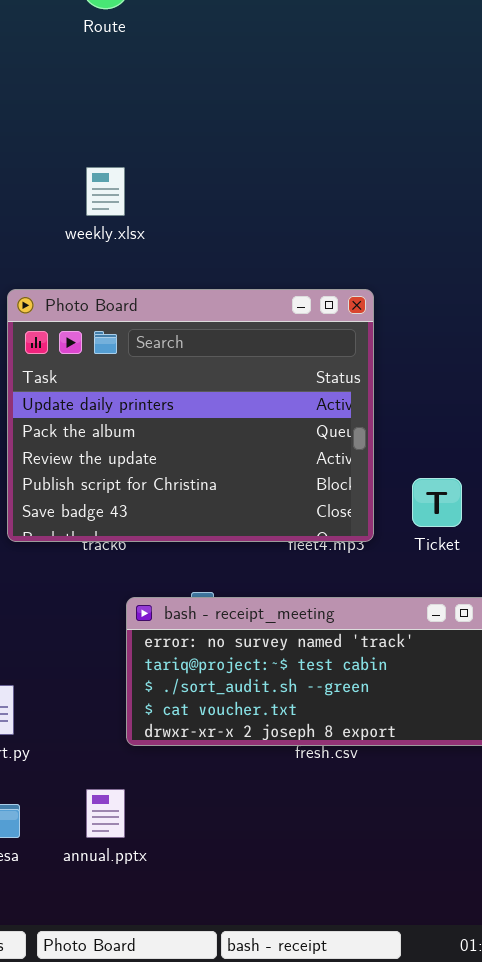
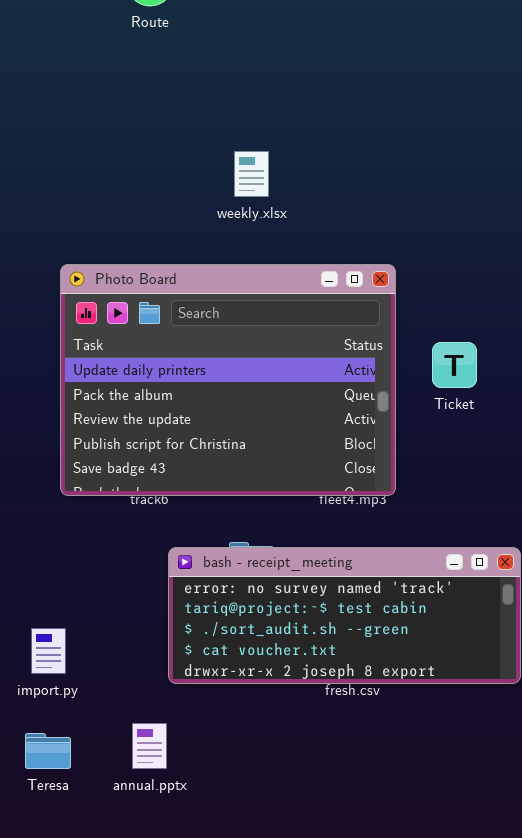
weekly.xlsx: [86,167,125,216] -> [234,151,269,197], moved
Ticket: [412,478,462,527] -> [432,342,477,388], moved

